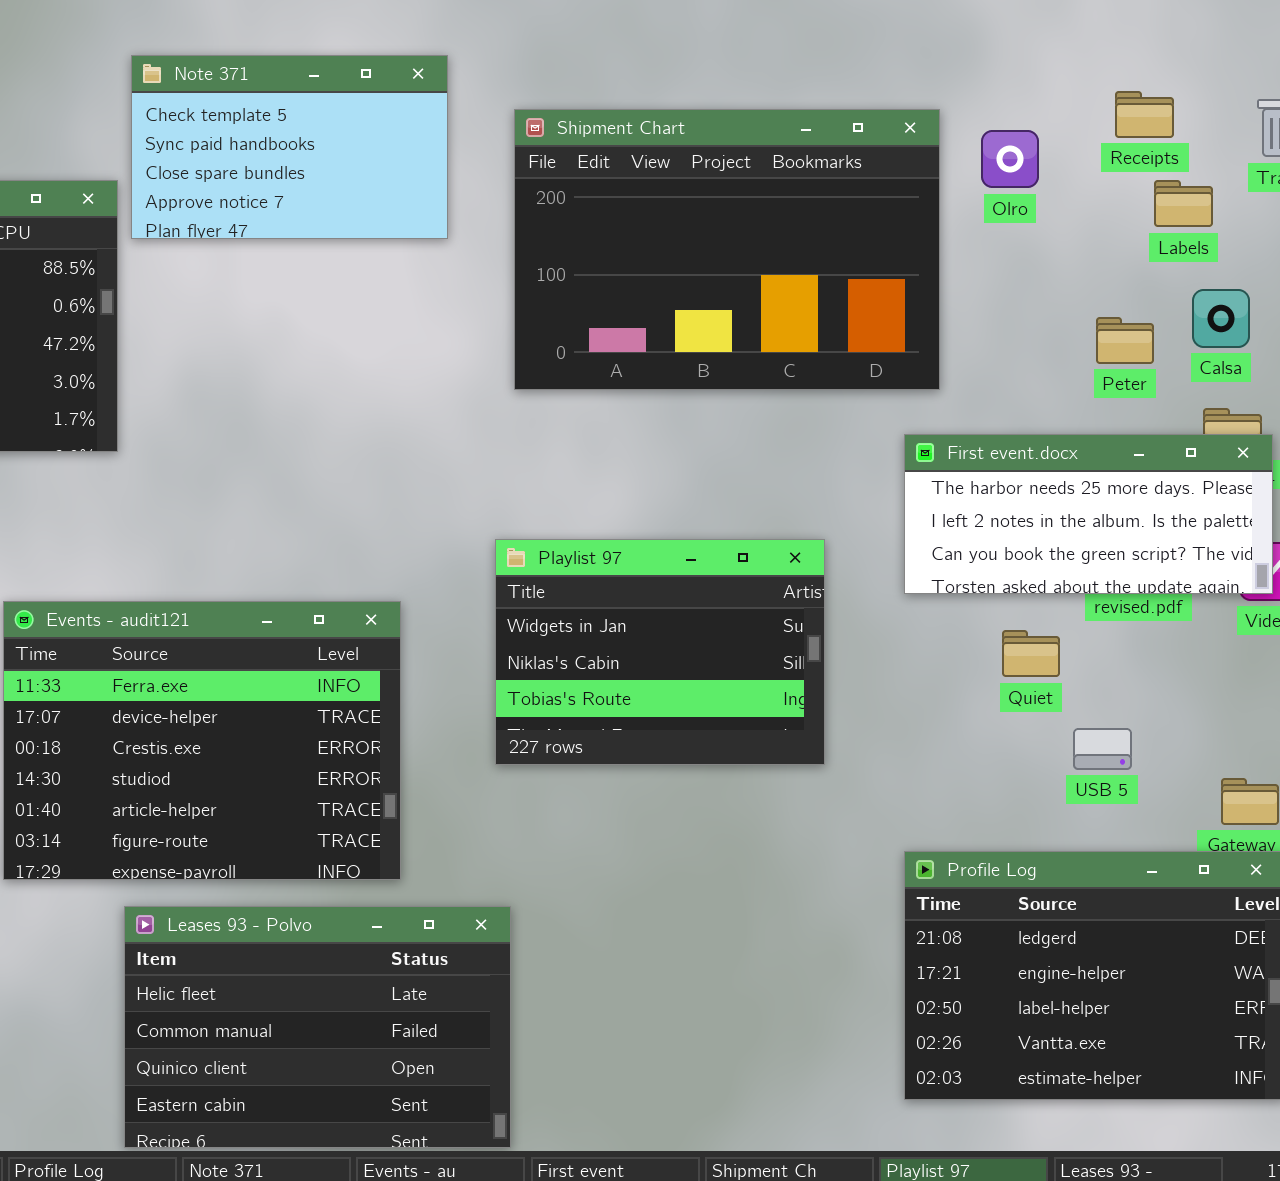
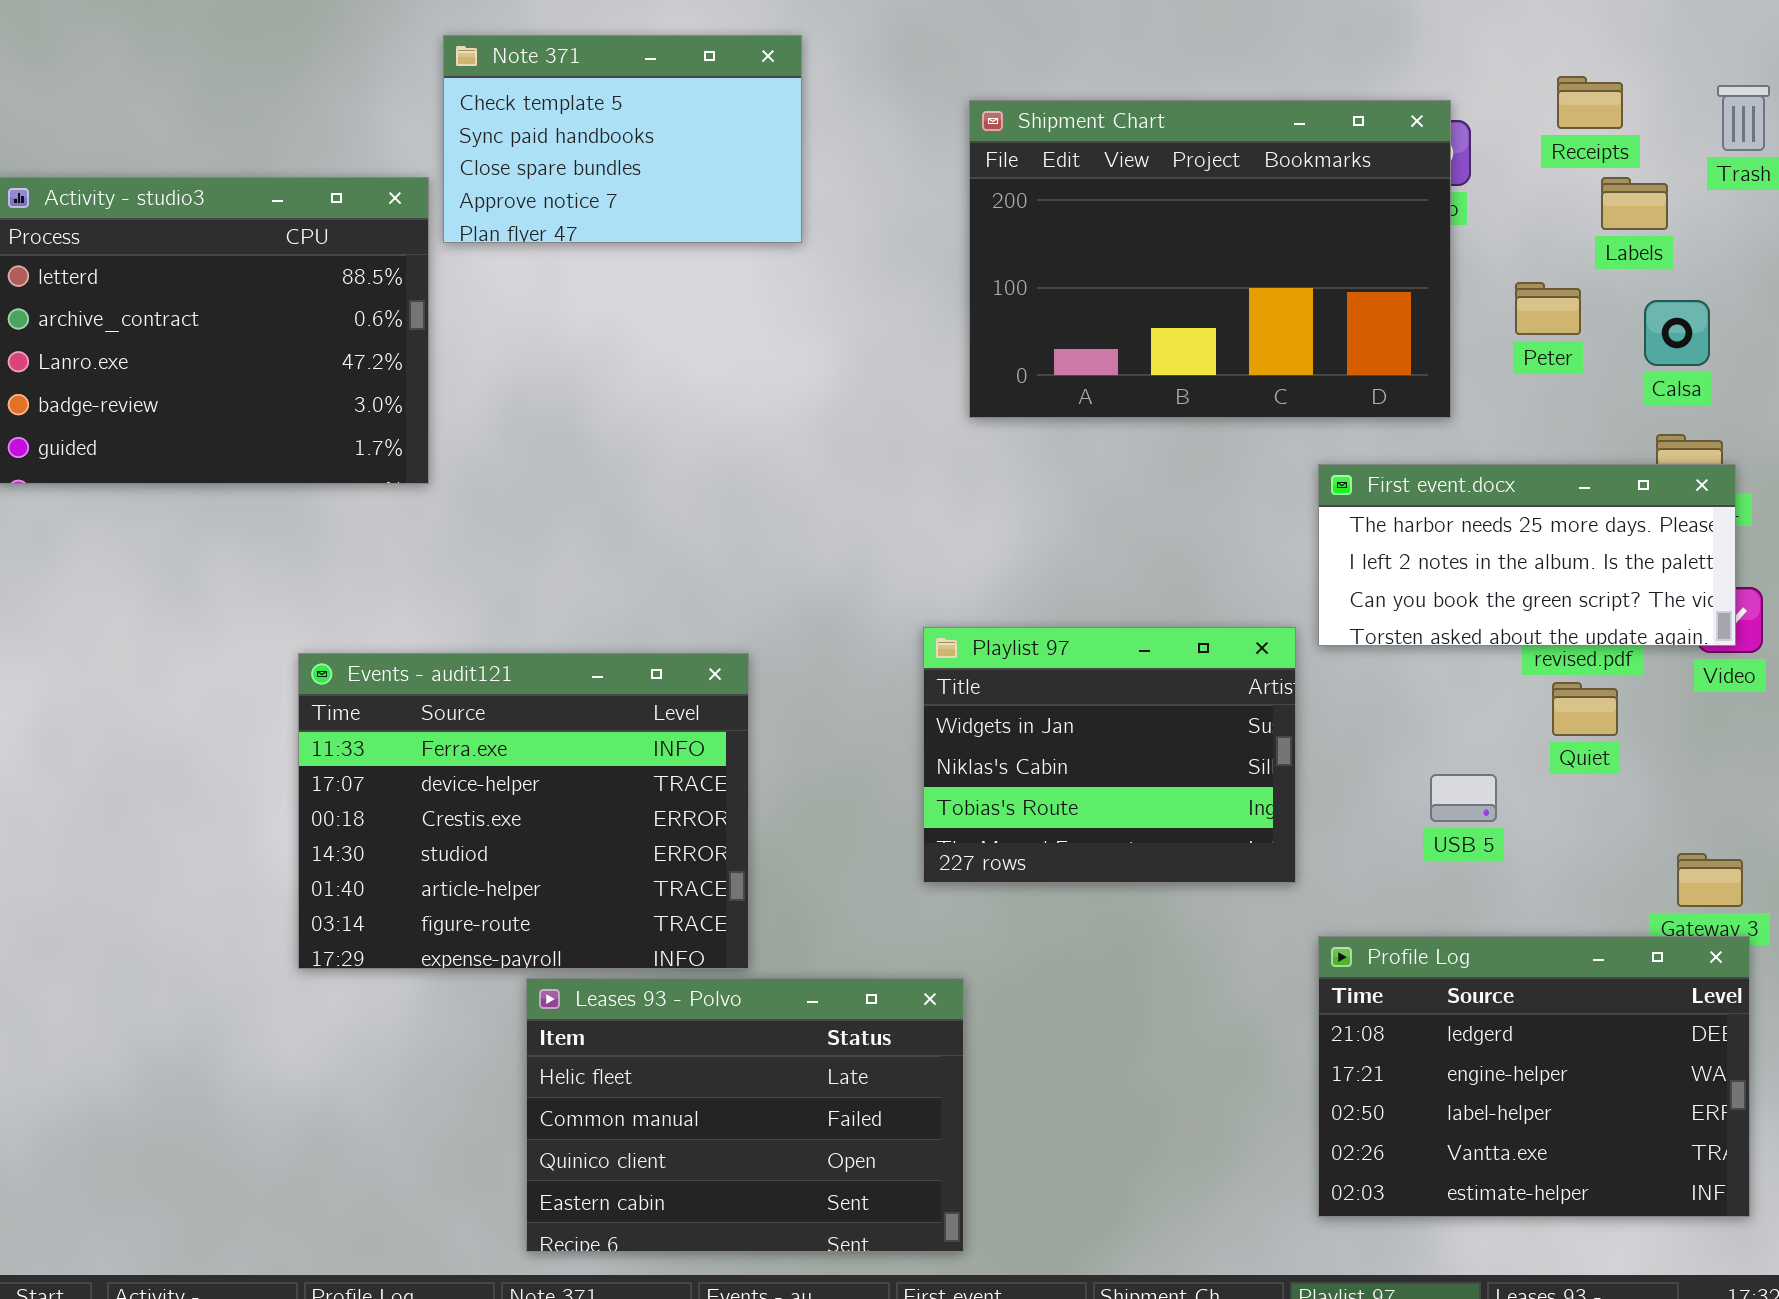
Shipment Chart: [514,109,940,390] -> [969,100,1451,418], moved
Peter: [1096,317,1154,364] -> [1515,282,1581,335], moved
Playlist 97: [495,539,825,765] -> [923,627,1296,883], moved
Quiet: [1002,630,1060,677] -> [1552,682,1618,736], moved
USB 5: [1073,728,1132,770] -> [1430,774,1497,822], moved
Leases 93 - Polvo: [124,906,511,1148] -> [526,978,964,1252], moved

